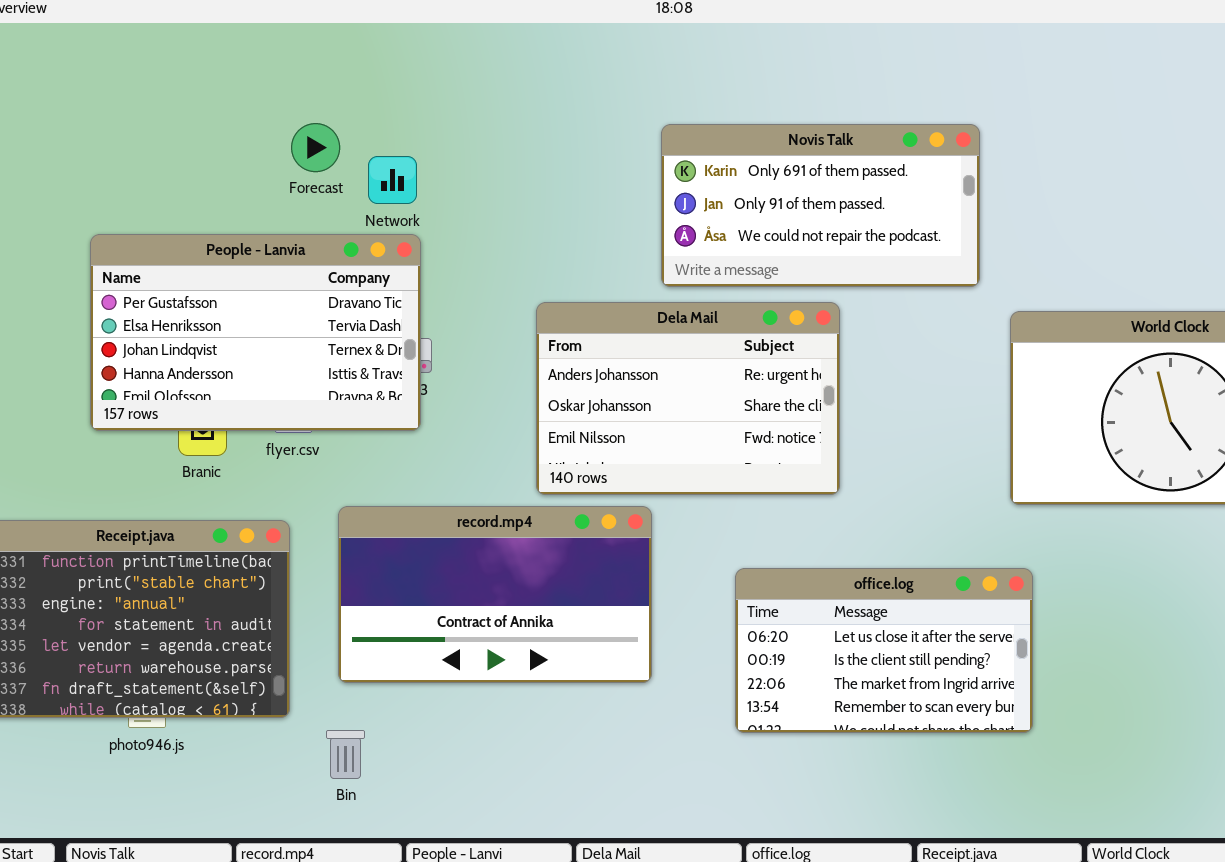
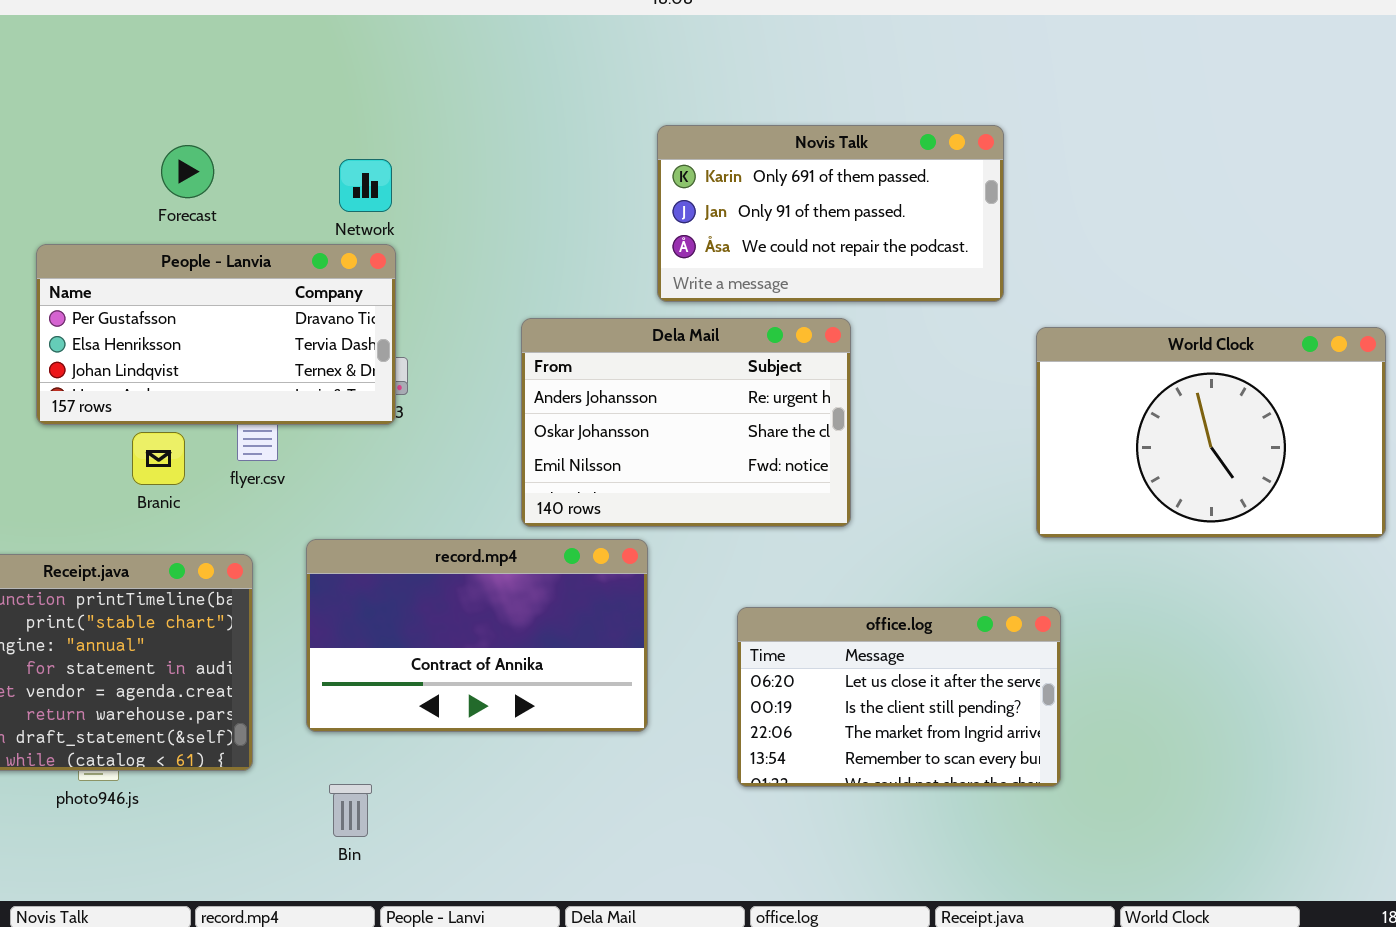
Forecast: [291,123,340,172] -> [161,145,214,198], moved
People - Lanvia: [90,234,421,431] -> [36,244,396,425], resized
Bin: [326,730,365,779] -> [329,784,372,837], moved

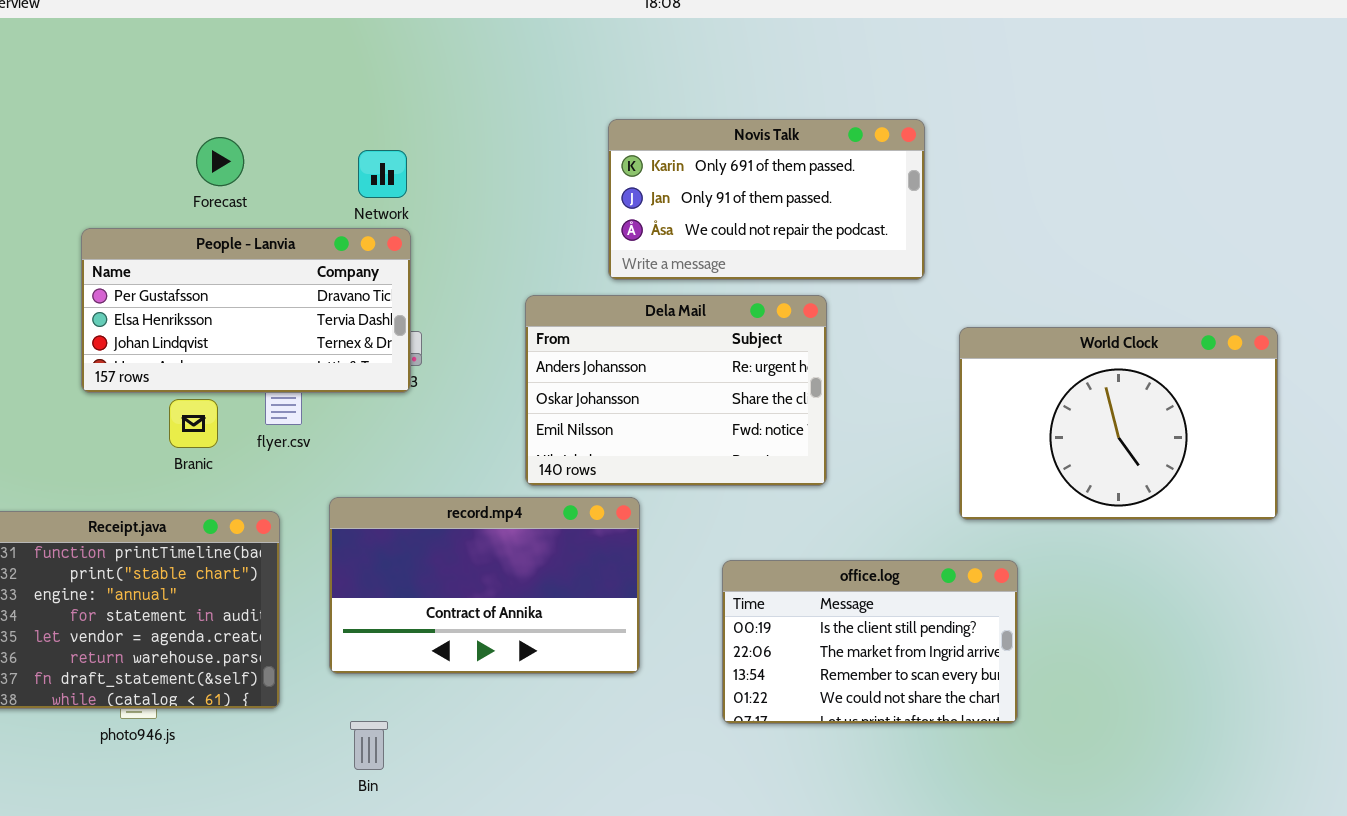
Novis Talk: [657,125,1004,302] -> [608,119,925,280], moved
World Clock: [1036,327,1386,538] -> [959,327,1278,520], moved
office.log: [737,607,1061,787] -> [722,560,1018,724], scrolled down 1 row

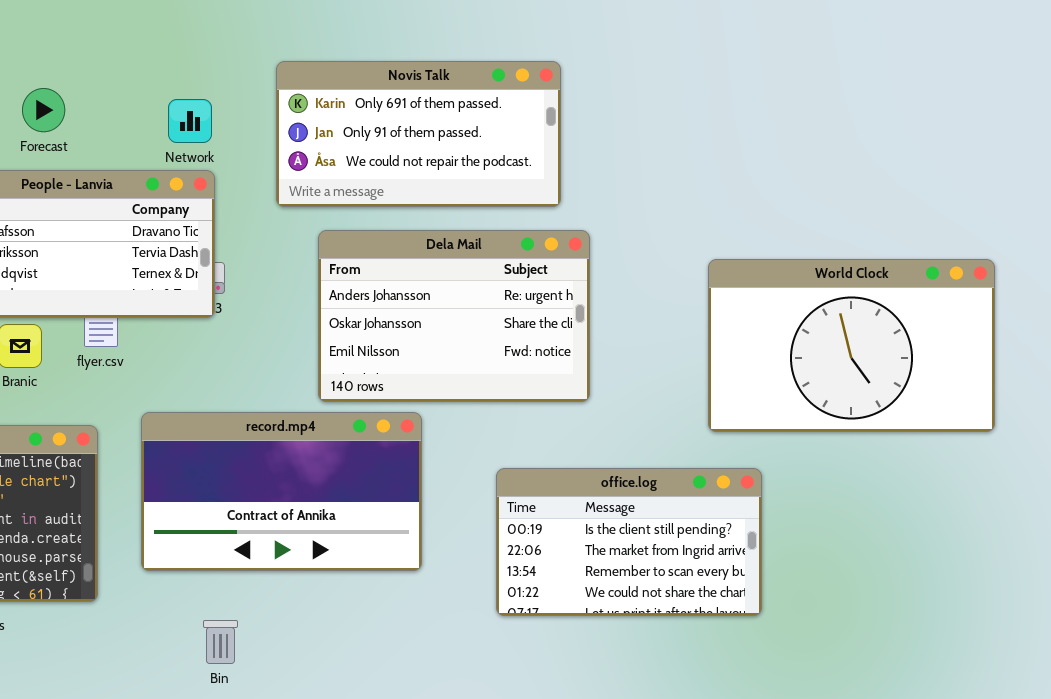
Novis Talk: [608,119,925,280] -> [276,61,561,207], moved
Bin: [350,721,388,770] -> [203,620,238,664], moved

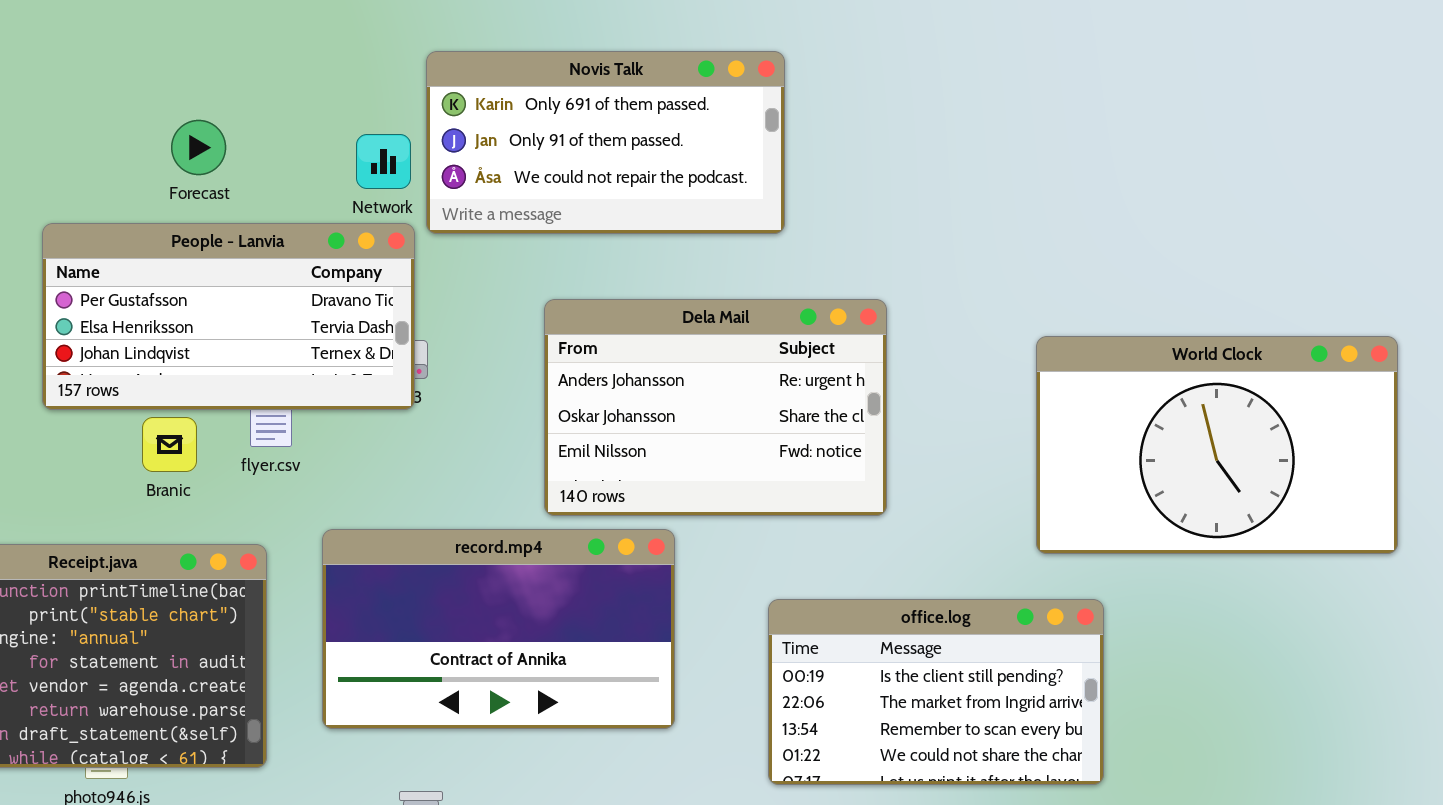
Novis Talk: [276,61,561,207] -> [426,51,785,234], moved

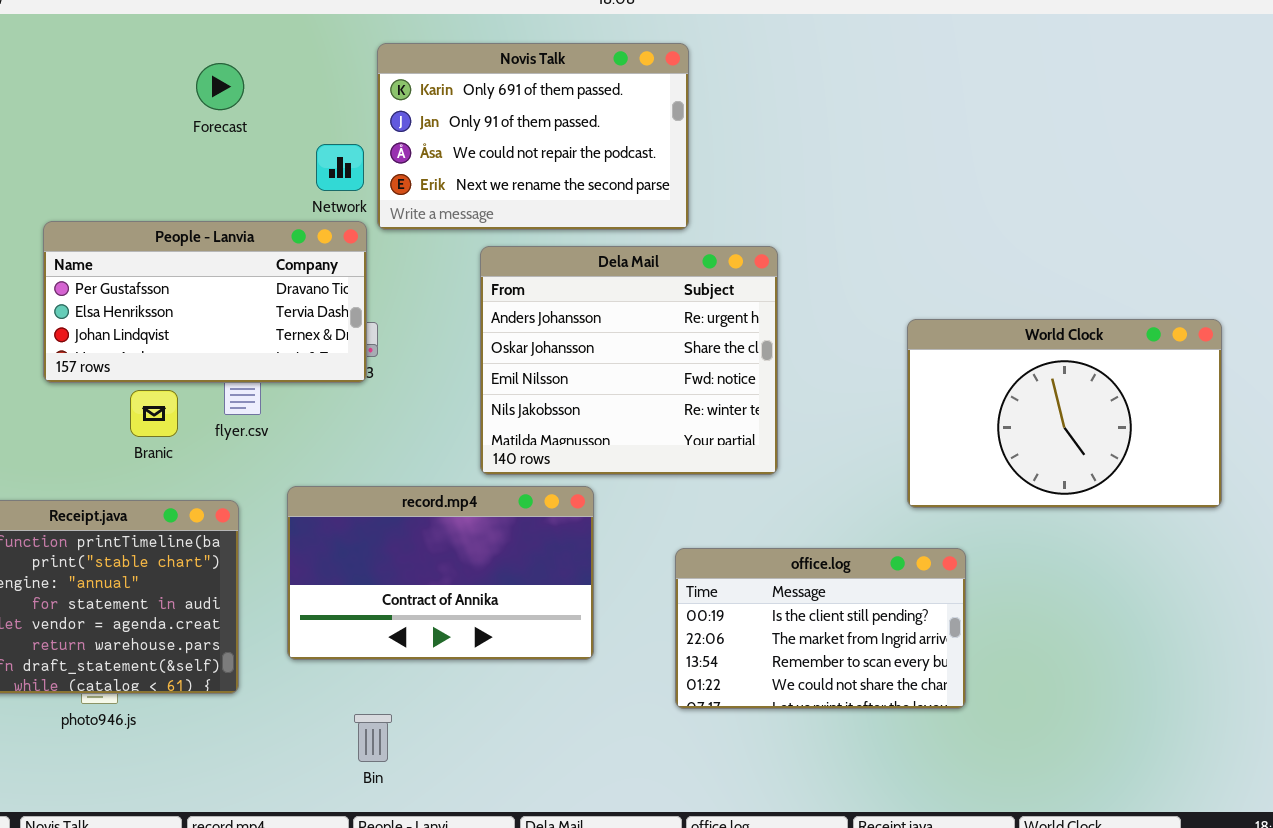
Novis Talk: [426,51,785,234] -> [377,43,689,230], resized
Forecast: [171,120,226,175] -> [196,63,244,110], moved
Dela Mail: [544,299,887,516] -> [480,246,778,475], resized

